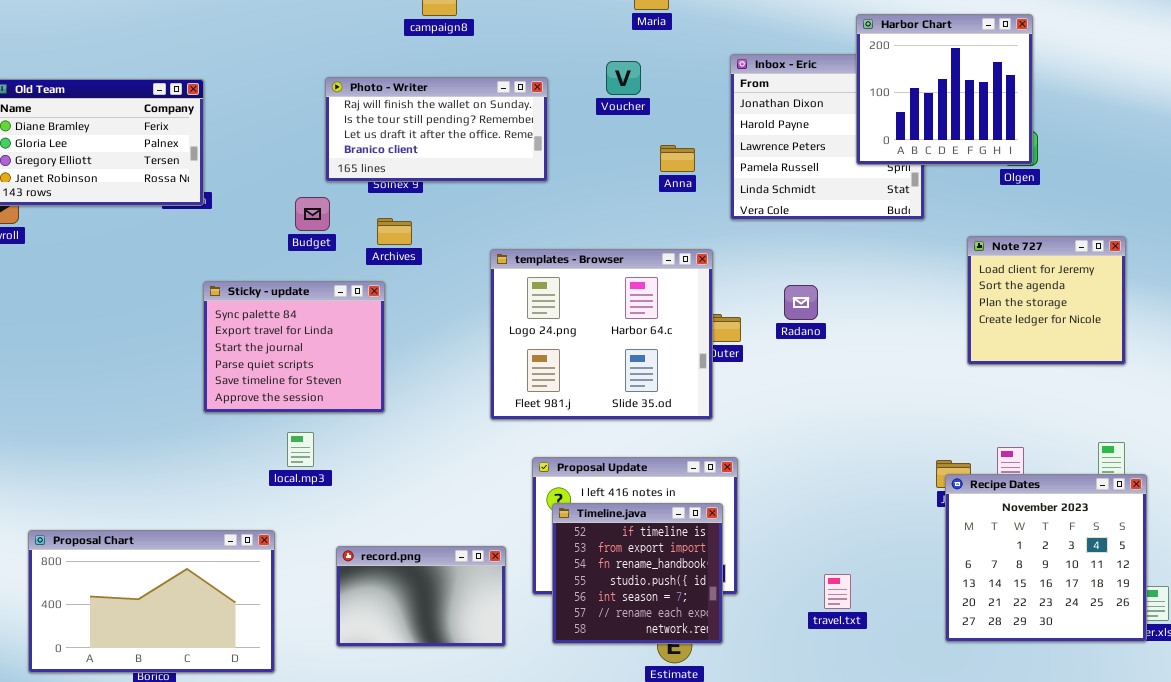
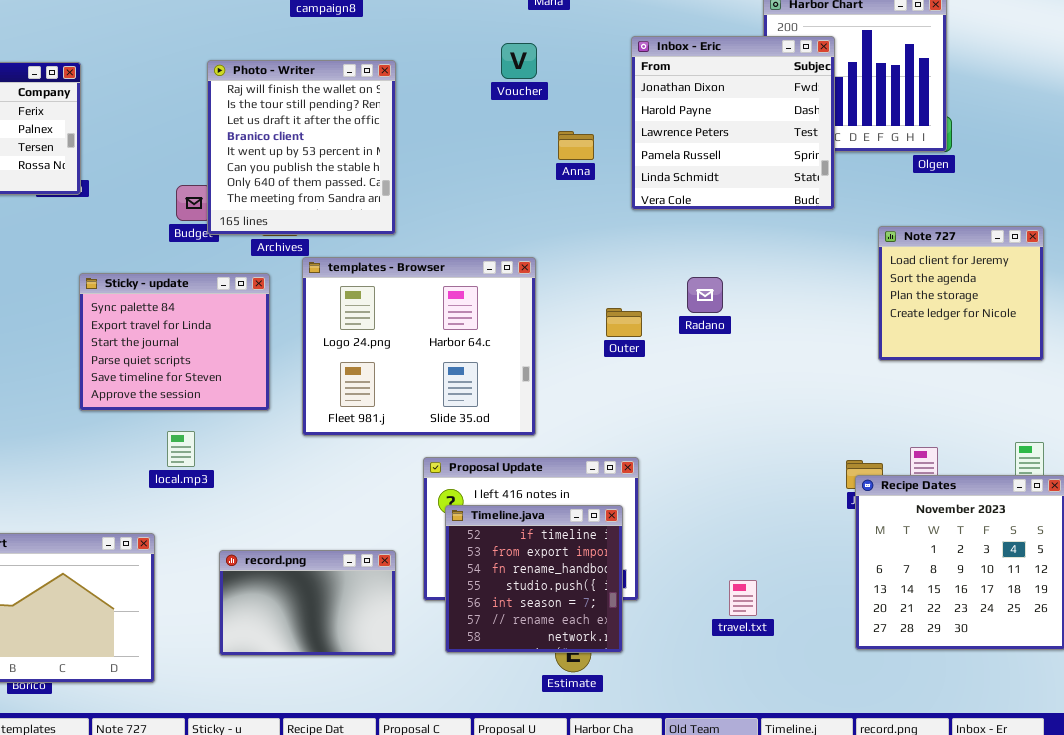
Inbox - Eric: [730,54,925,220] -> [631,36,835,210], raised
Photo - Writer: [325,77,548,182] -> [207,60,396,235], resized
templates - Browser: [490,249,713,420] -> [302,257,536,436], moved

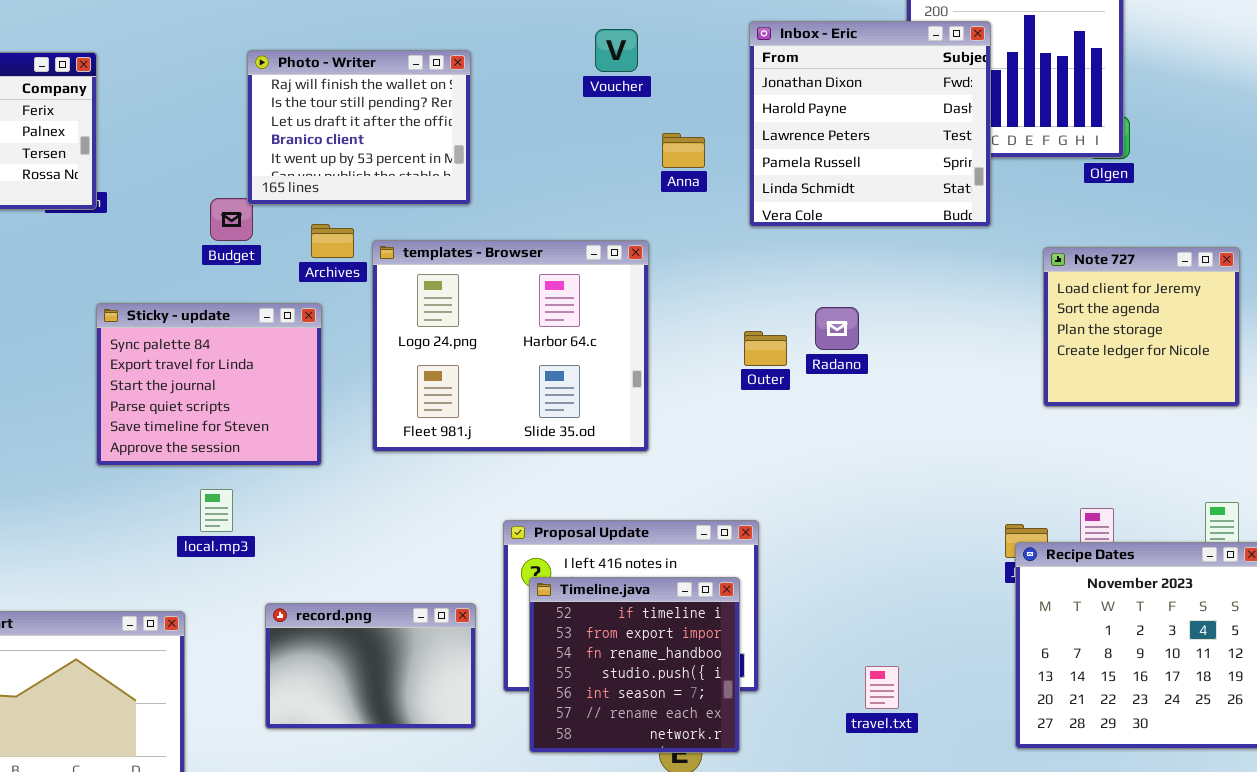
Photo - Writer: [207,60,396,235] -> [247,50,471,205], resized
templates - Browser: [302,257,536,436] -> [372,240,649,452], moved
Outer: [606,308,642,337] -> [744,331,787,366], moved
record.png: [219,550,396,656] -> [265,603,476,729], moved

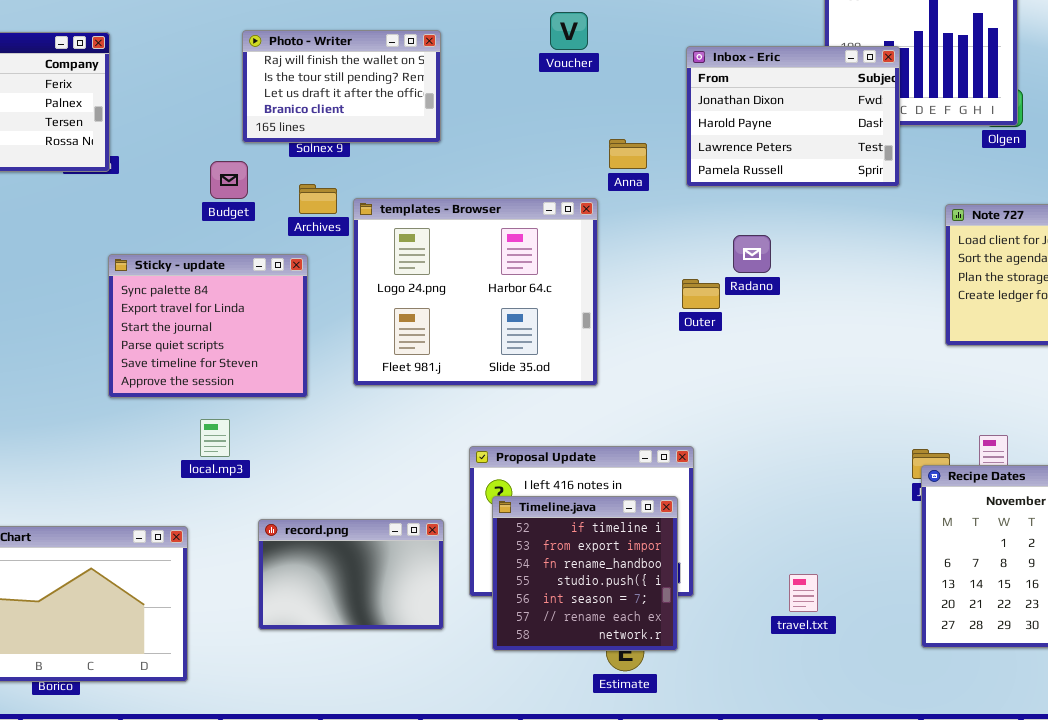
Inbox - Eric: [749,21,991,227] -> [686,46,900,187], resized
Photo - Writer: [247,50,471,205] -> [242,30,441,143], resized
Anna: [662,133,705,168] -> [609,139,647,169], moved
Radano: [815,307,859,350] -> [733,235,771,273], moved

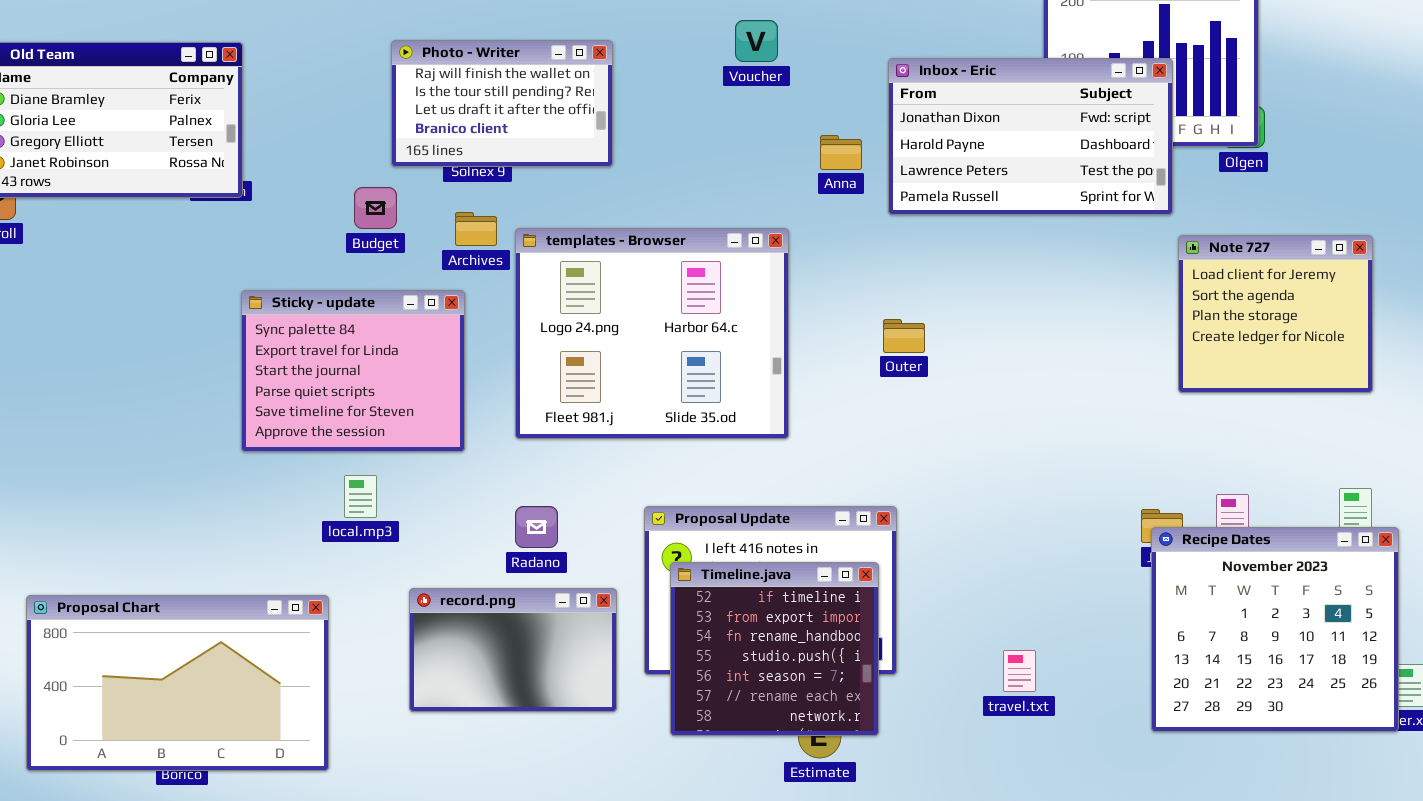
Inbox - Eric: [686,46,900,187] -> [888,58,1173,215], resized
Anna: [609,139,647,169] -> [820,135,862,170], moved
Radano: [733,235,771,273] -> [515,506,558,548], moved

